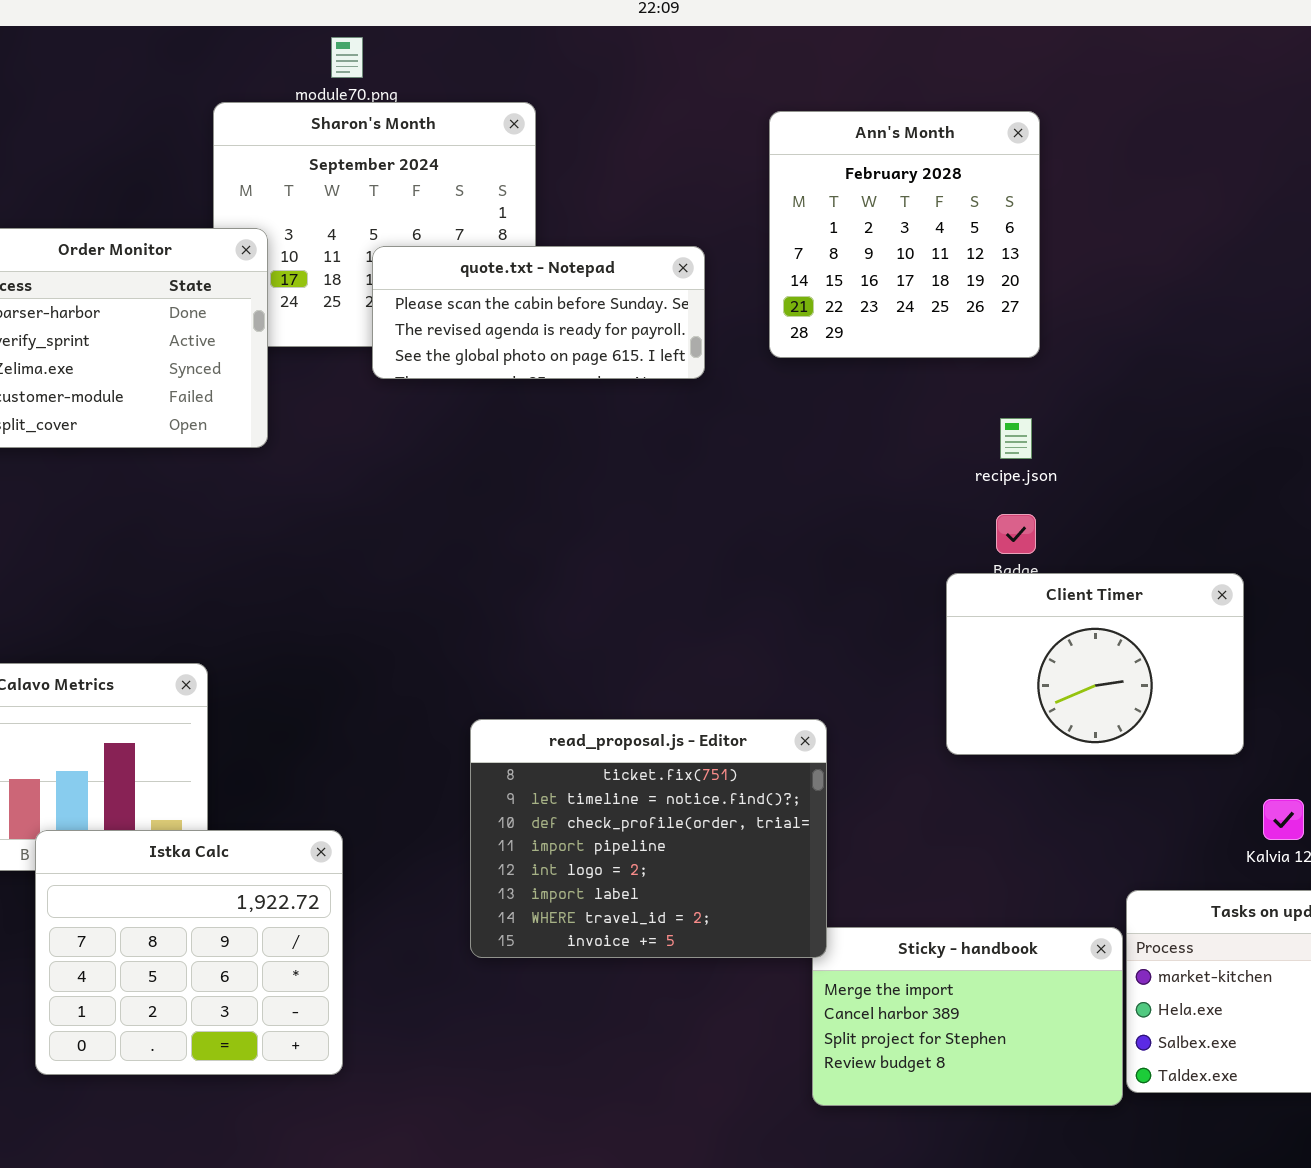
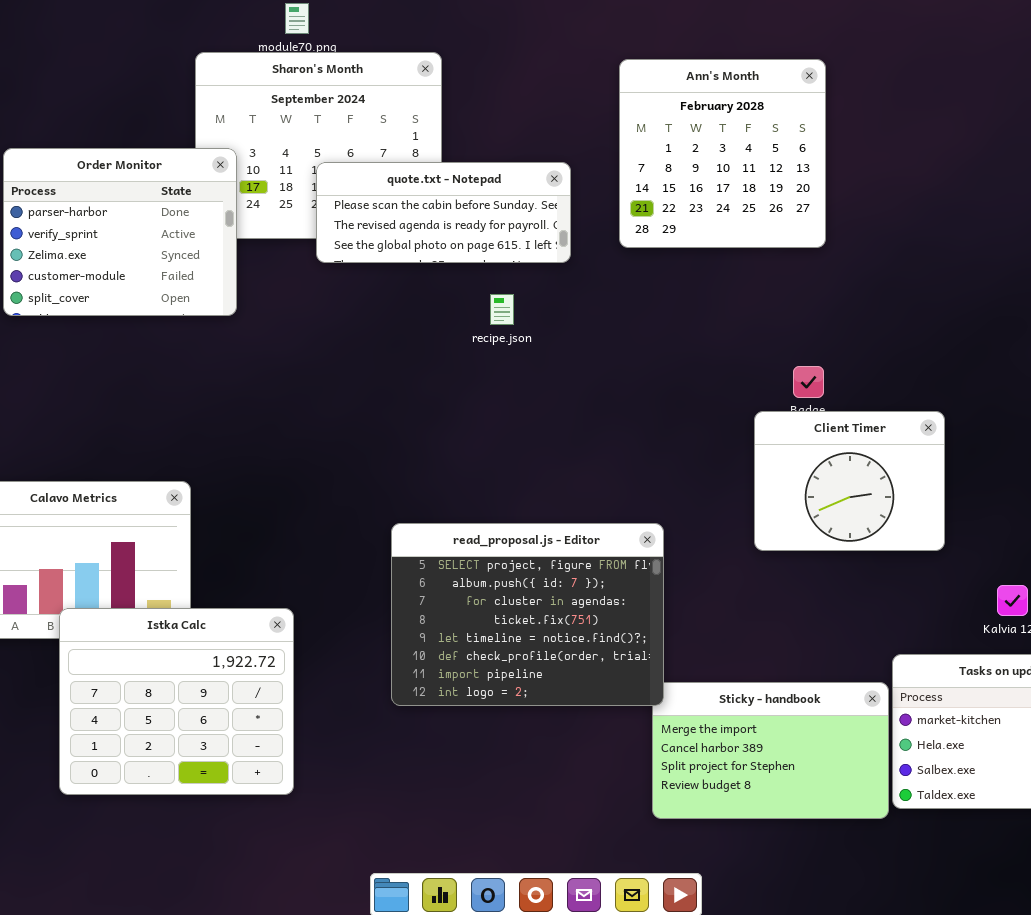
recipe.json: [1000,418,1032,459] -> [490,294,514,325], moved
Client Timer: [946,573,1244,755] -> [754,411,945,551], resized
read_proposal.js - Editor: [470,719,827,958] -> [391,523,664,706], scrolled up 3 rows

